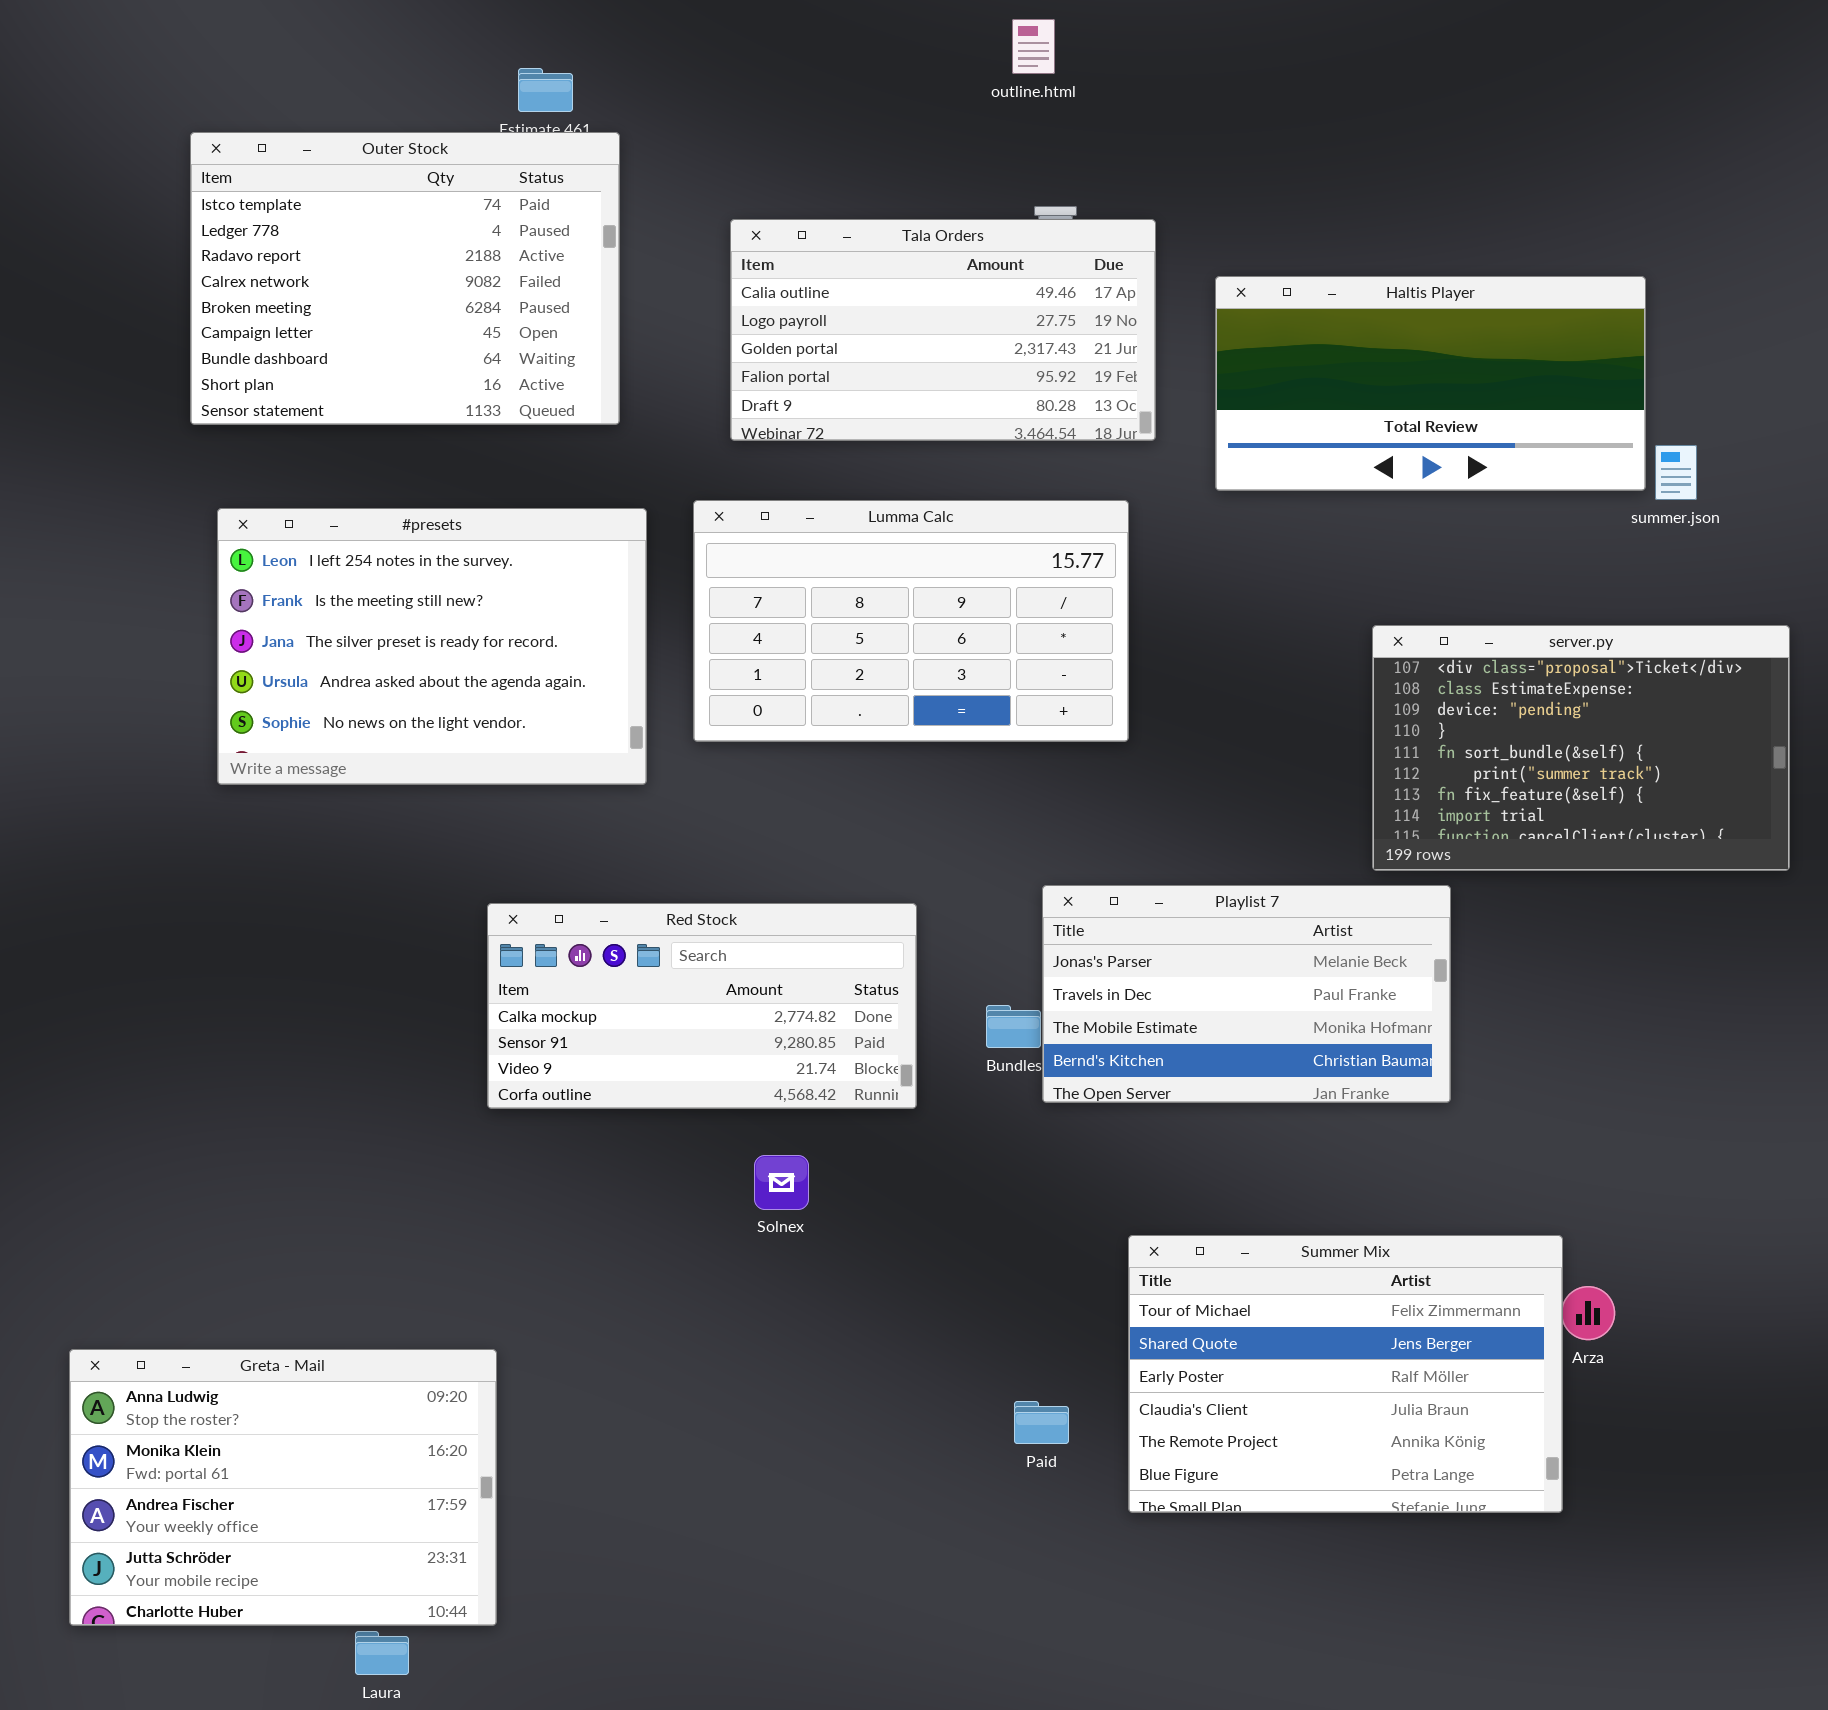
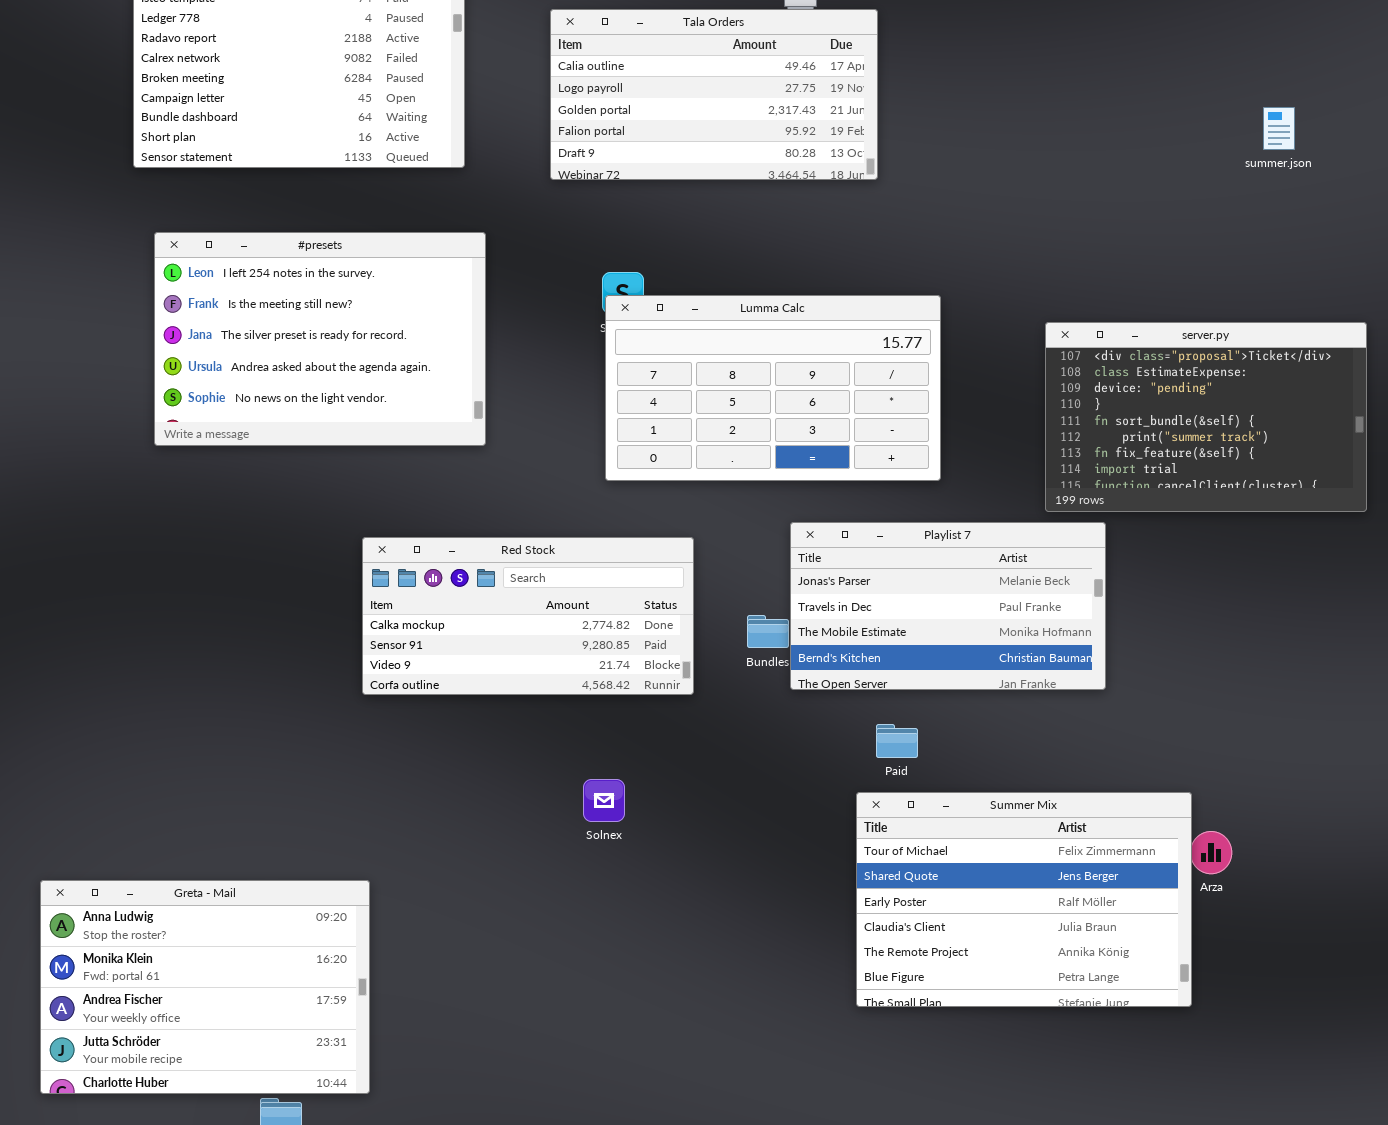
Haltis Player: [1215,276,1646,491] -> none, closed
summer.json: [1655,445,1697,500] -> [1263,107,1295,150], moved
Lumma Calc: [693,500,1129,742] -> [605,295,941,481], moved
Solnex: [754,1155,809,1210] -> [583,779,625,822], moved
Paid: [1014,1401,1069,1444] -> [876,724,918,758], moved

